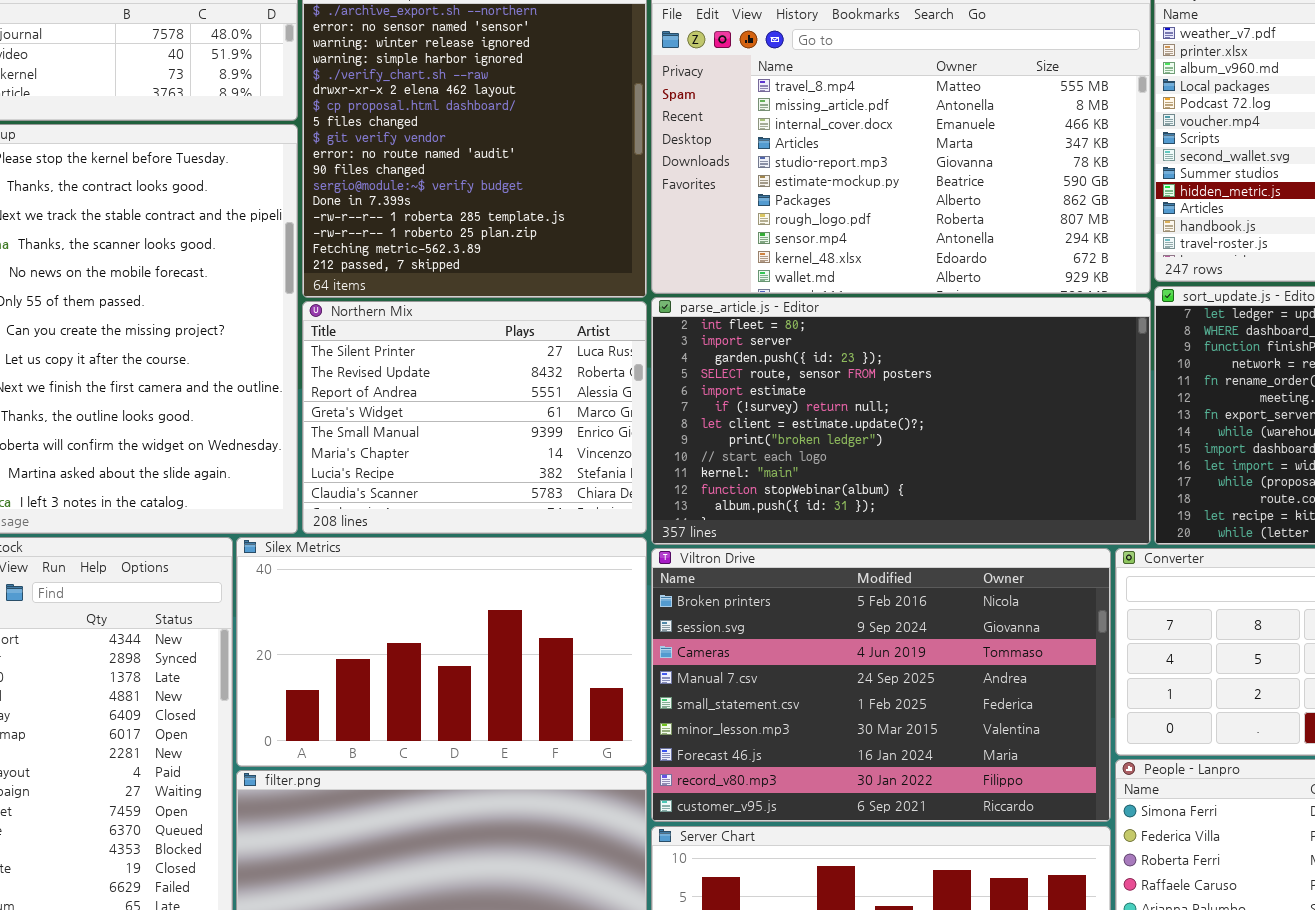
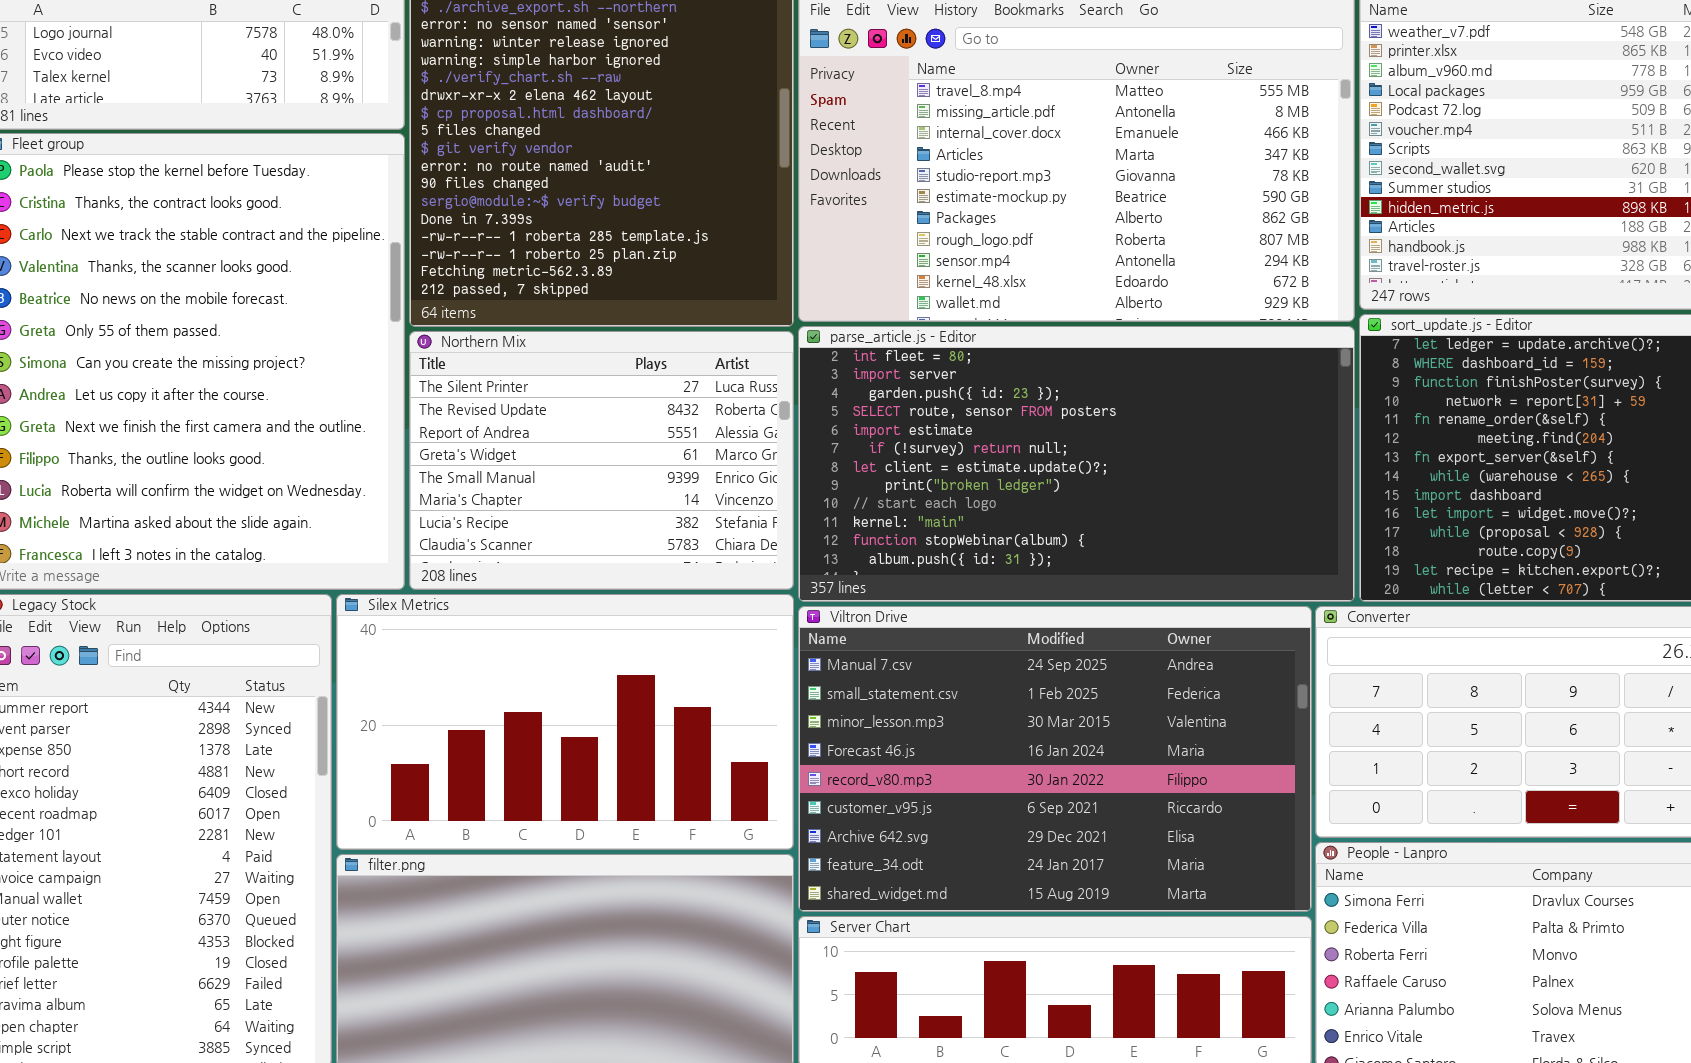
Viltron Drive: [651,548,1111,822] -> [798,606,1312,912], scrolled down 3 rows

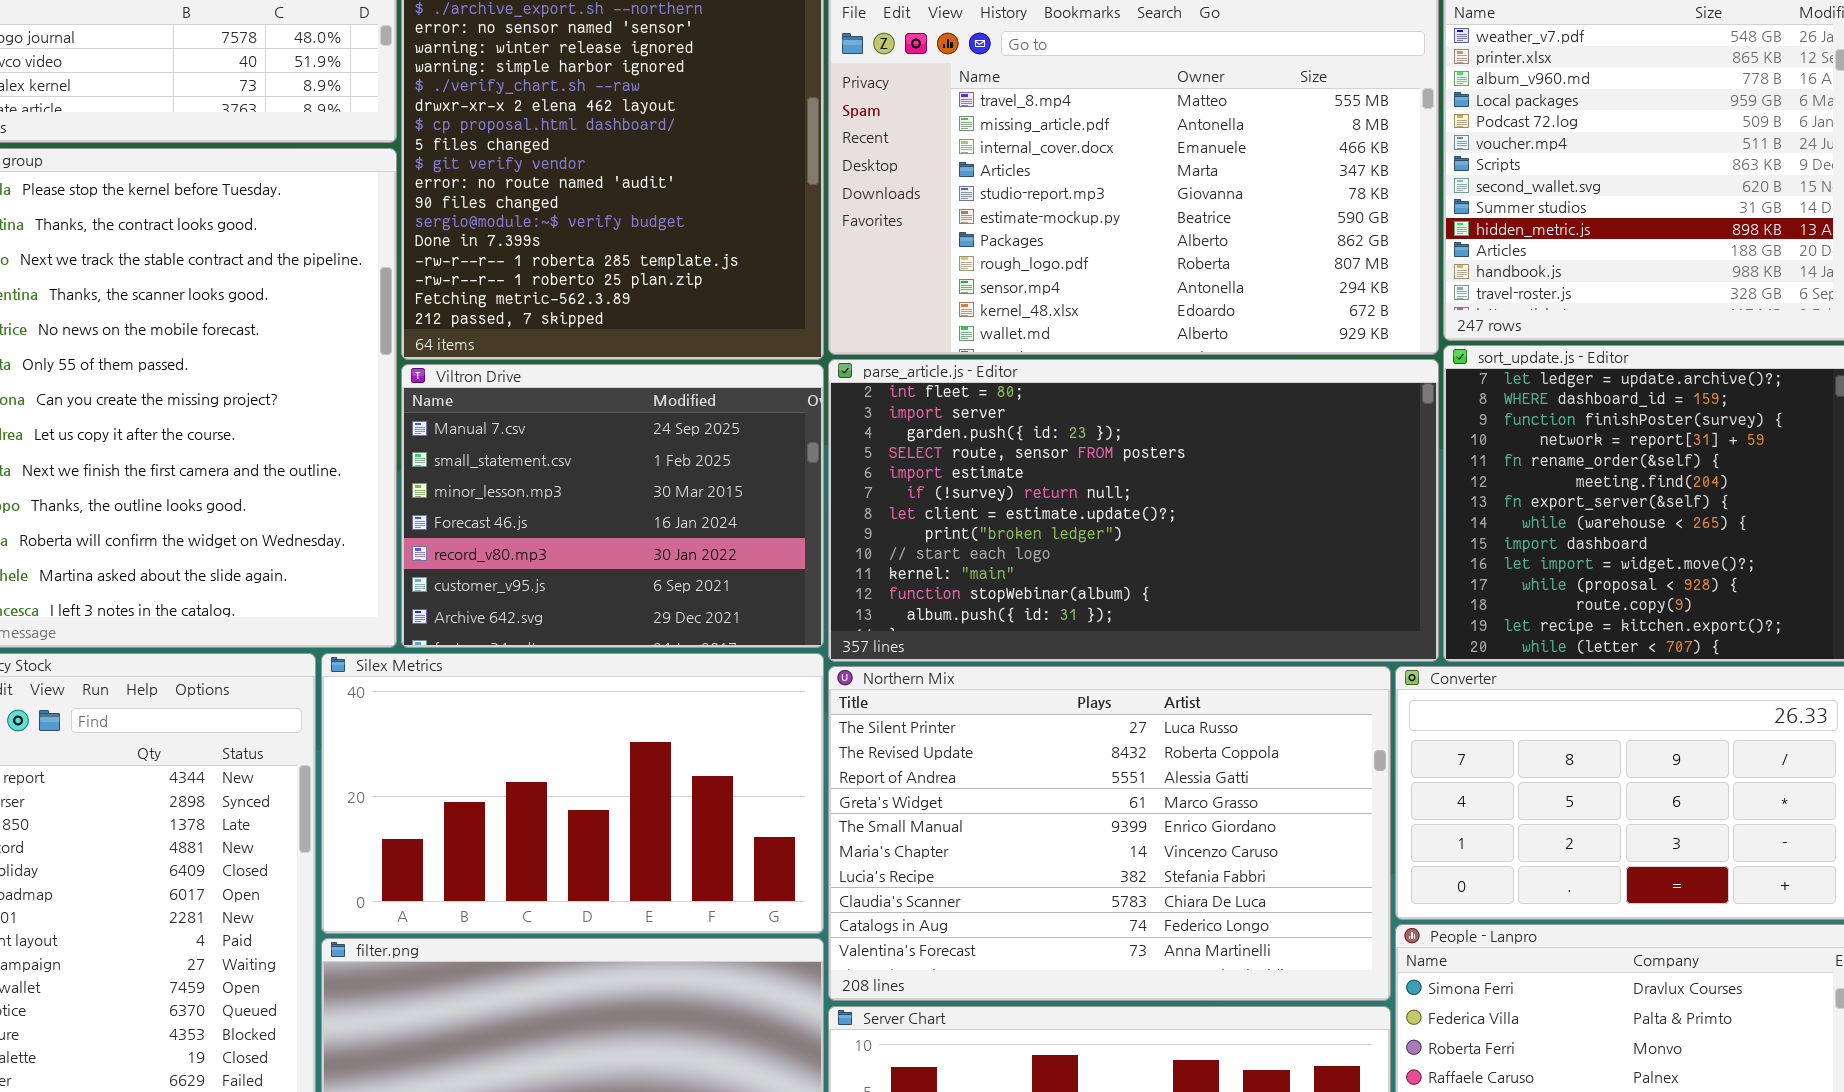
Northern Mix: [409,331,794,590] -> [828,666,1391,1001], moved, resized
Viltron Drive: [798,606,1312,912] -> [401,364,824,648], moved, resized

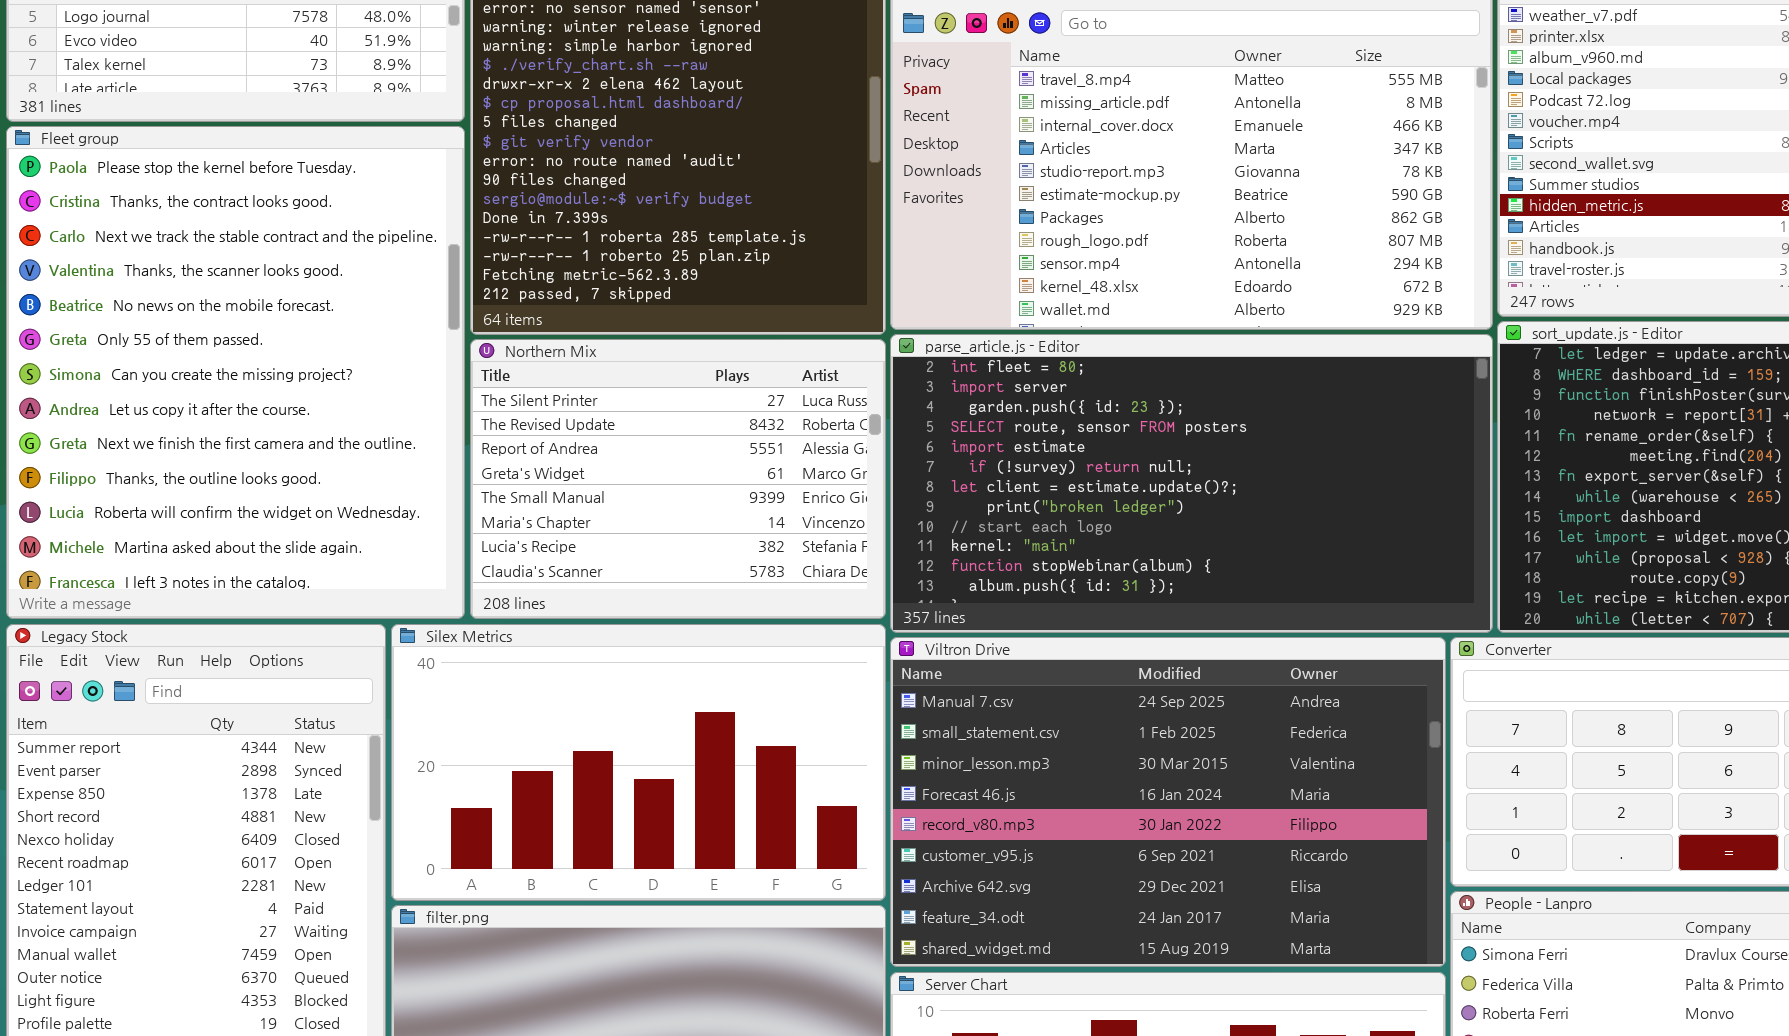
Viltron Drive: [401,364,824,648] -> [890,637,1446,967], moved, resized
Northern Mix: [828,666,1391,1001] -> [470,339,886,619], moved, resized

